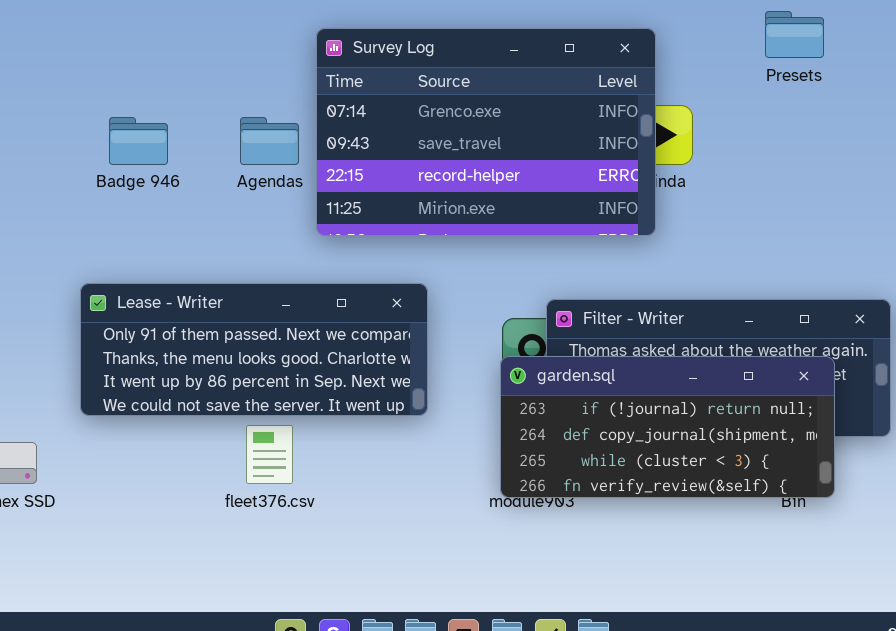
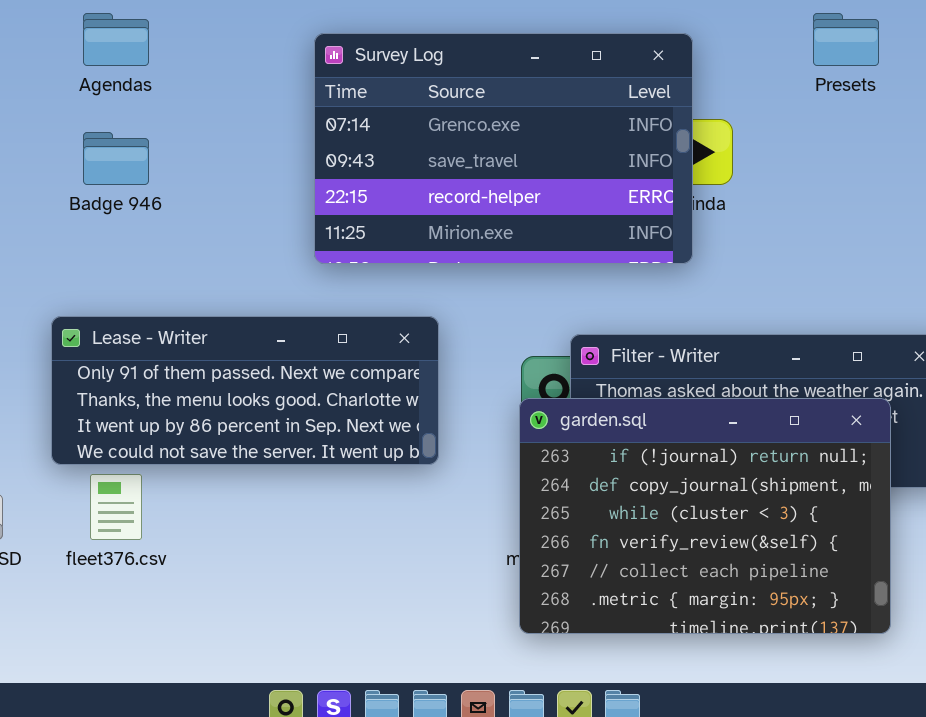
Agendas: [240,117,299,165] -> [83,13,149,66], moved
garden.sql: [500,356,835,498] -> [519,398,891,634], resized
fleet376.csv: [246,425,293,484] -> [90,474,142,540], moved

